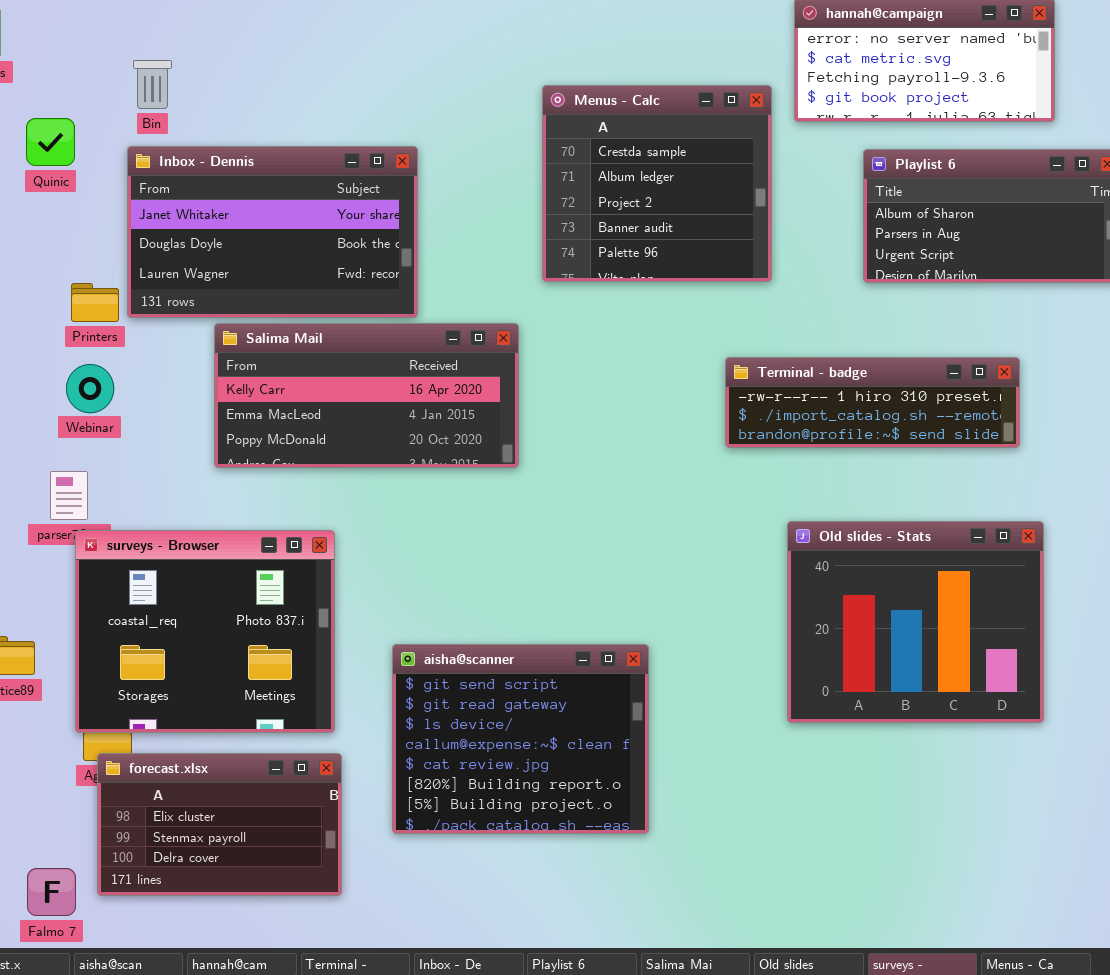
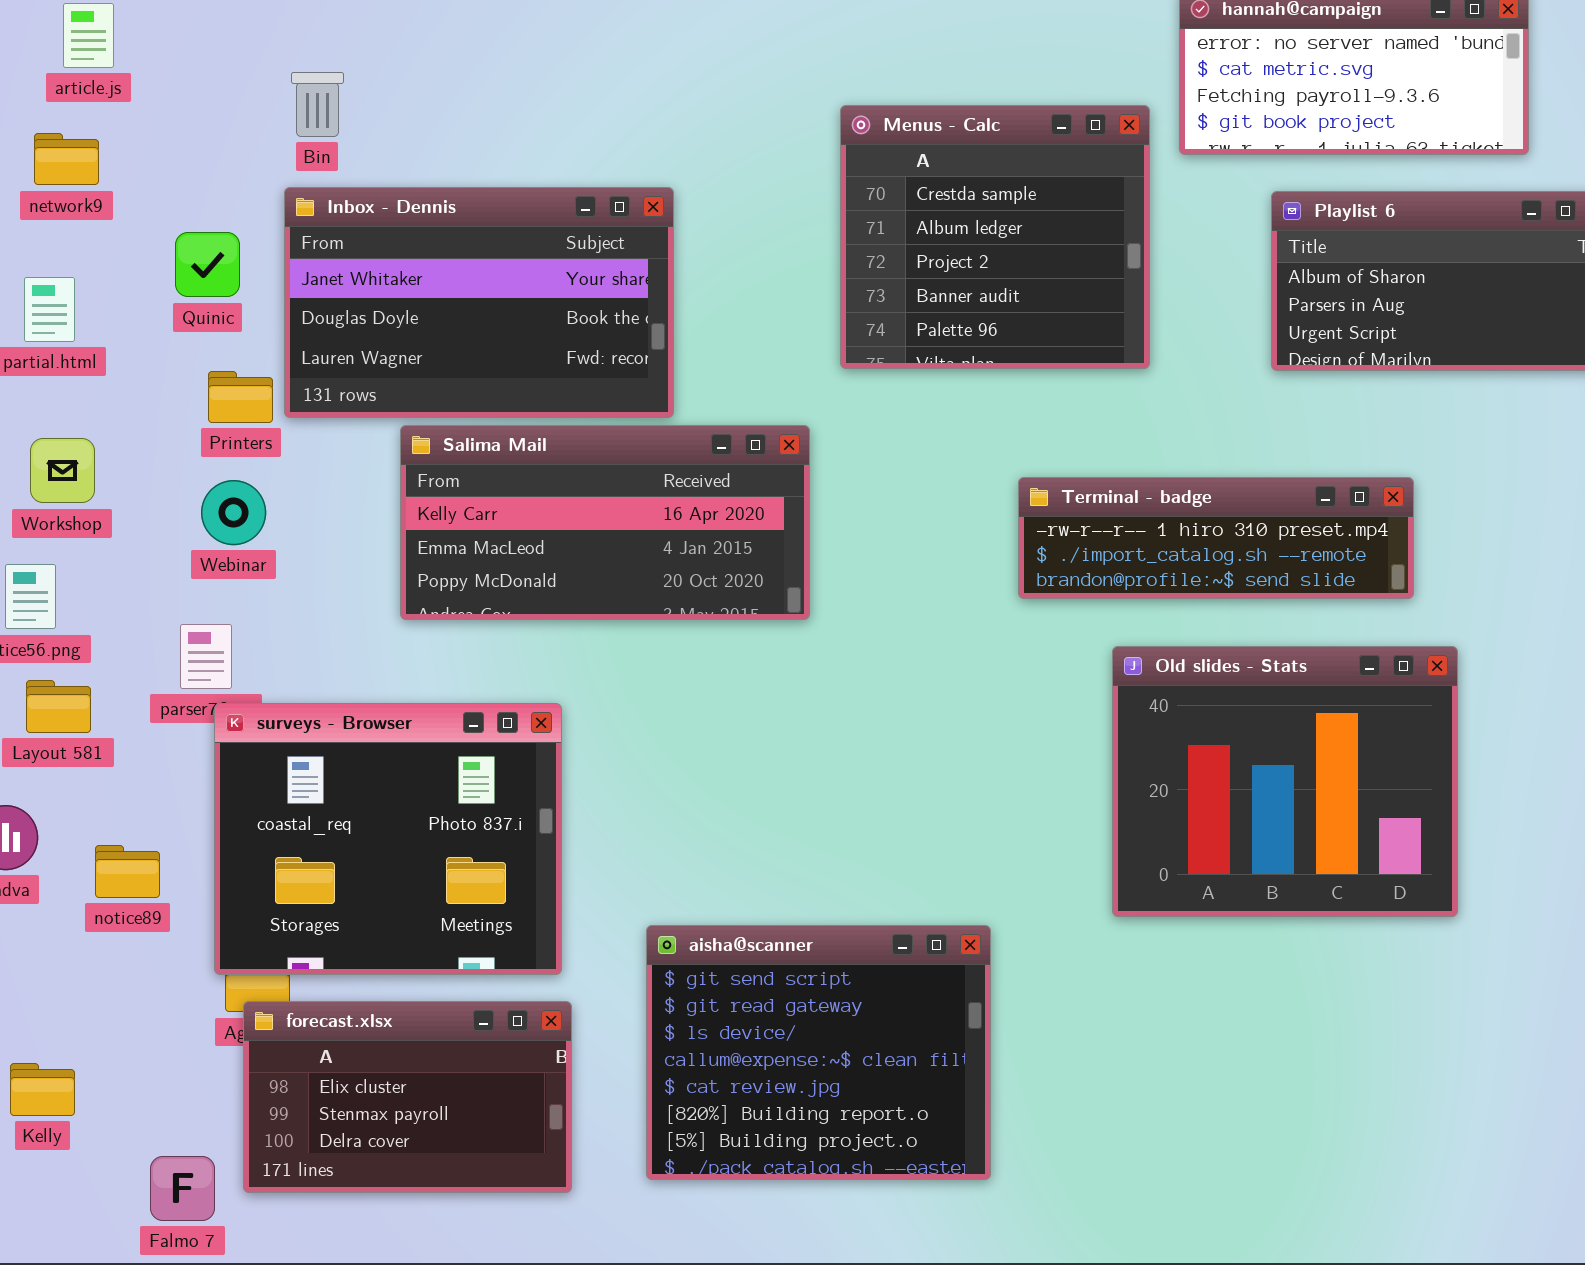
Quinic: [26,118,75,166] -> [175,232,240,297], moved
Terminal - badge: [725,357,1020,448] -> [1018,477,1414,599], moved
Old slides - Stats: [787,521,1044,723] -> [1112,646,1458,917], moved
aisha@scanner: [392,644,649,834] -> [646,925,991,1180], moved

